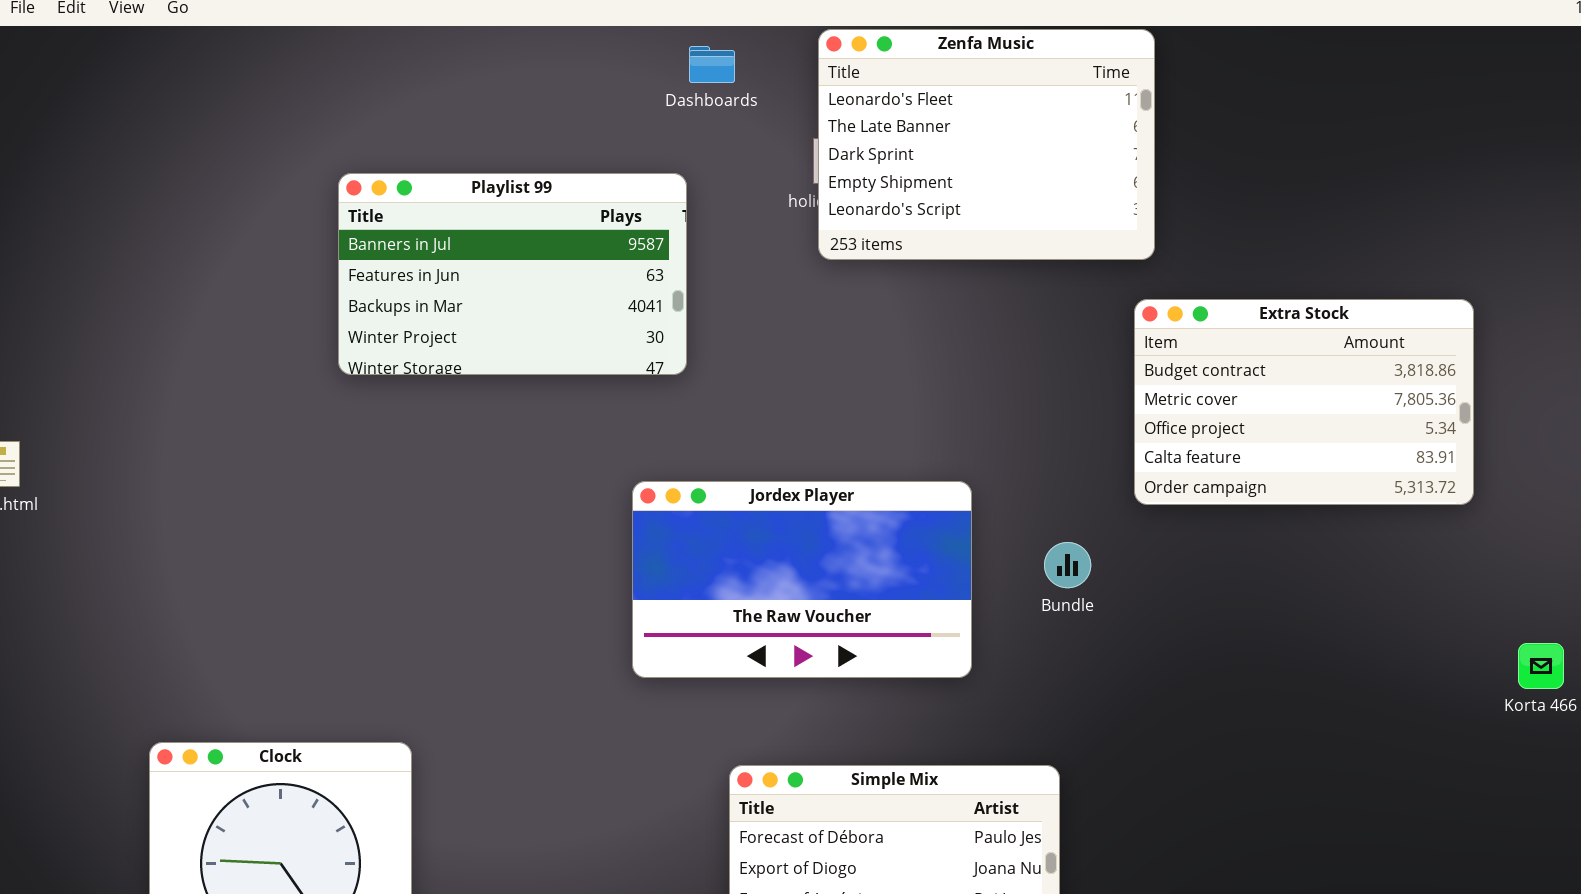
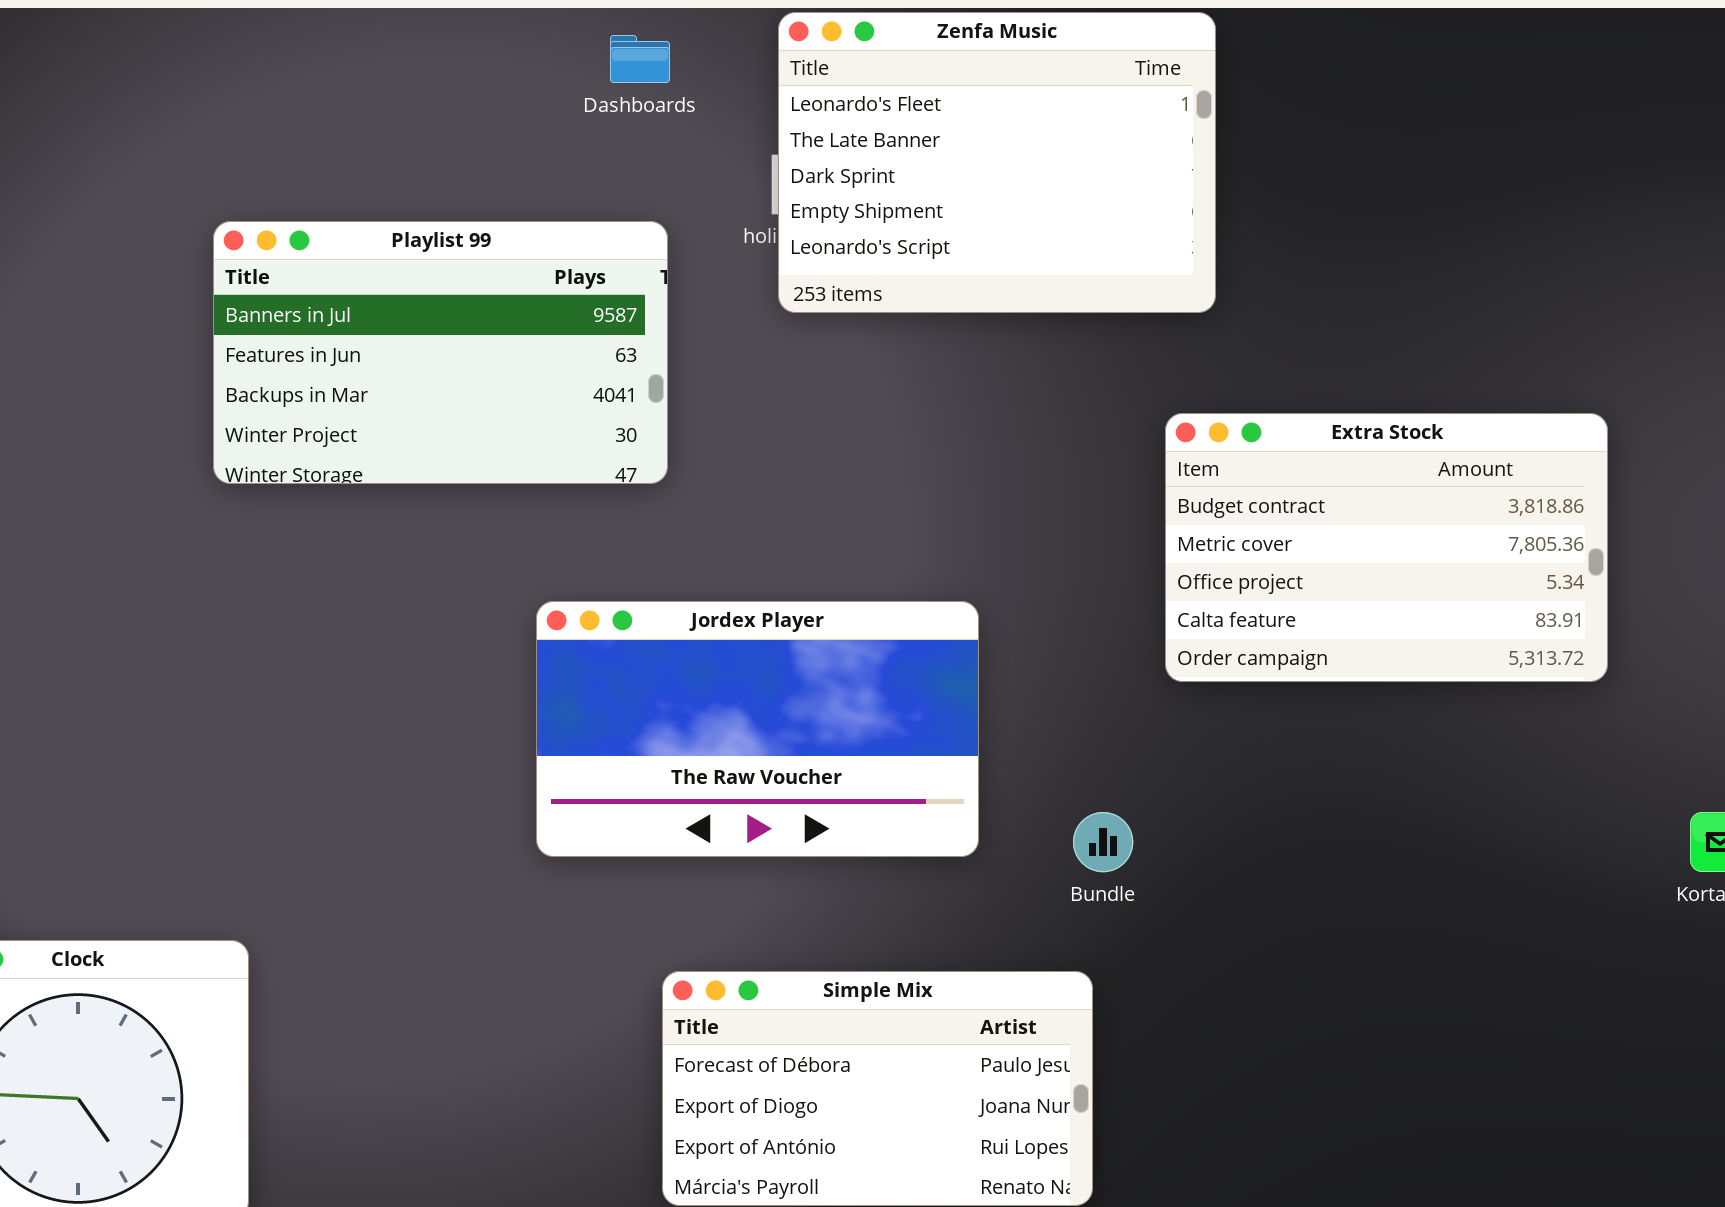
Playlist 99: [338,173,687,375] -> [213,221,668,484], moved
Extra Stock: [1134,299,1474,505] -> [1165,413,1608,682], moved
Bundle: [1044,542,1091,588] -> [1073,812,1133,872], moved

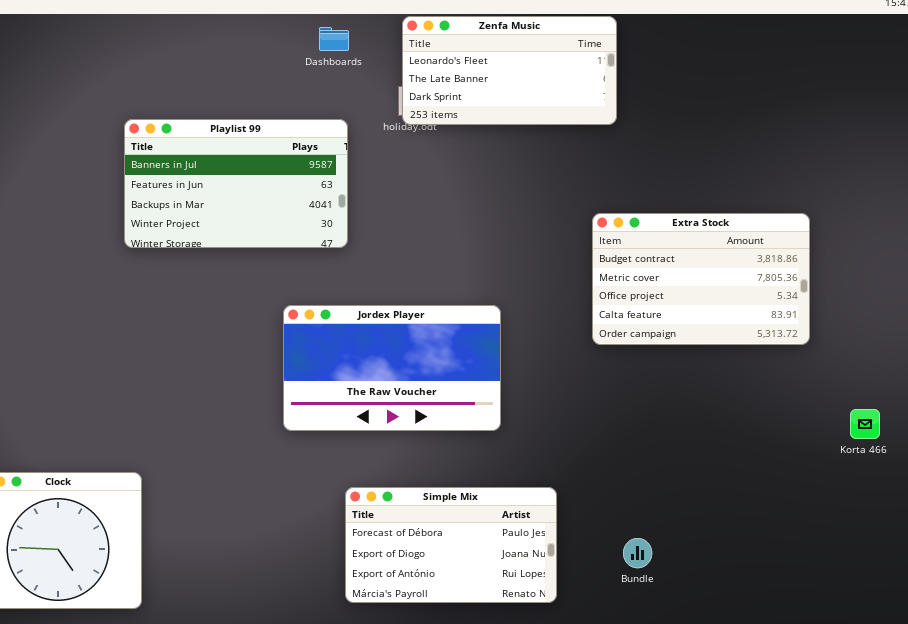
Zenfa Music: [778,12,1216,313] -> [402,16,617,125], resized
Bundle: [1073,812,1133,872] -> [623,538,652,568], moved

